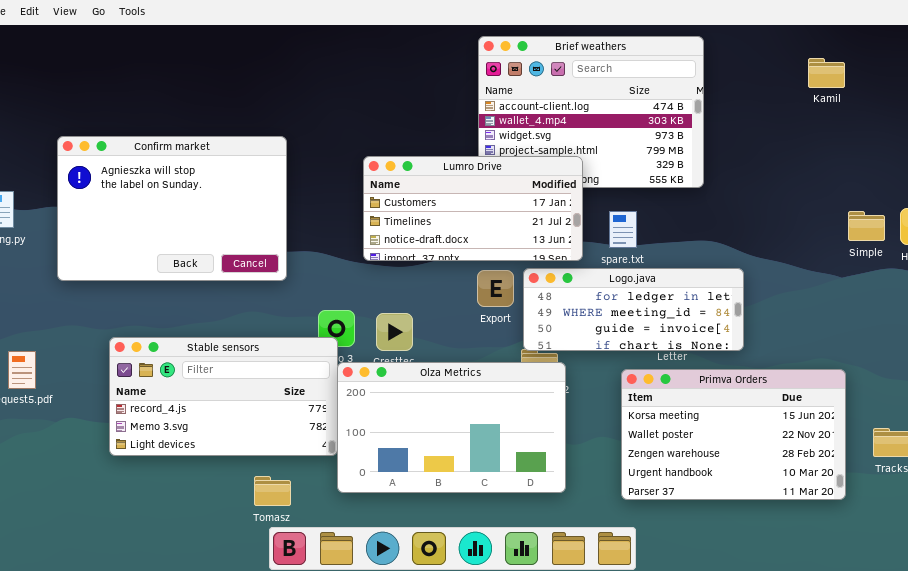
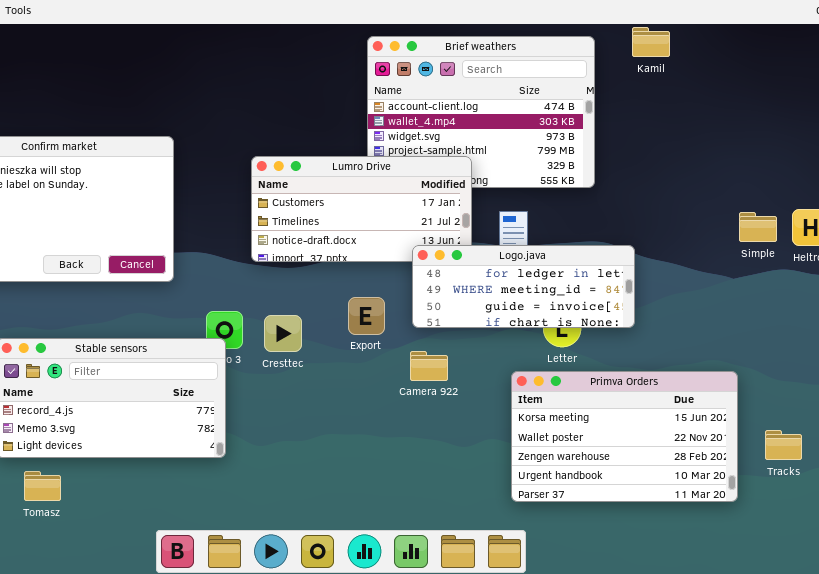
Kamil: [808,58,845,88] -> [632,27,670,57], moved
Logo.java: [523,268,744,351] -> [412,245,635,328], moved
Export: [477,270,514,307] -> [348,297,385,335], moved
Olza Metrics: [337,362,566,493] -> none, closed
Tomasz: [254,476,291,506] -> [24,471,61,501], moved

